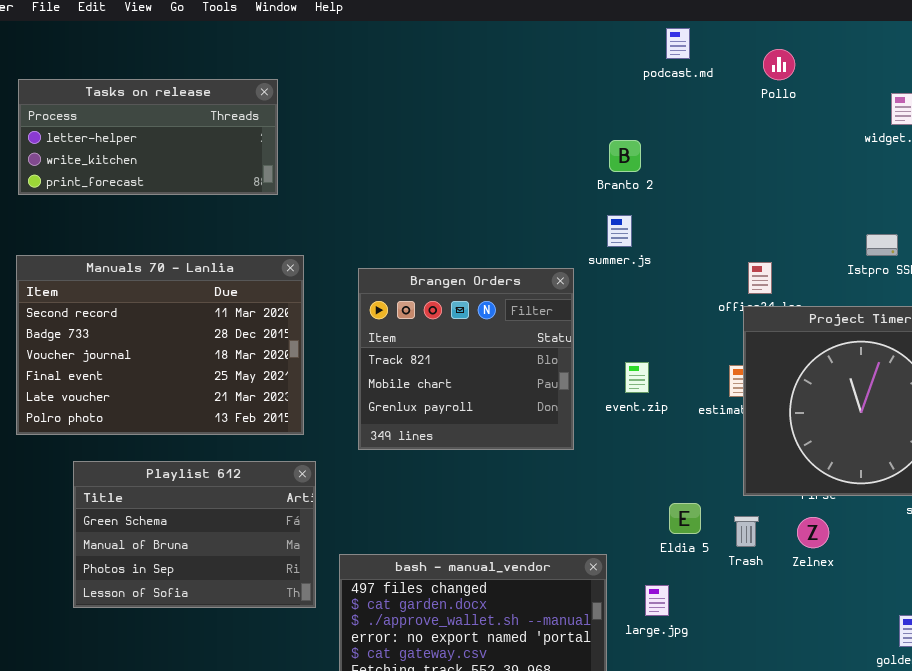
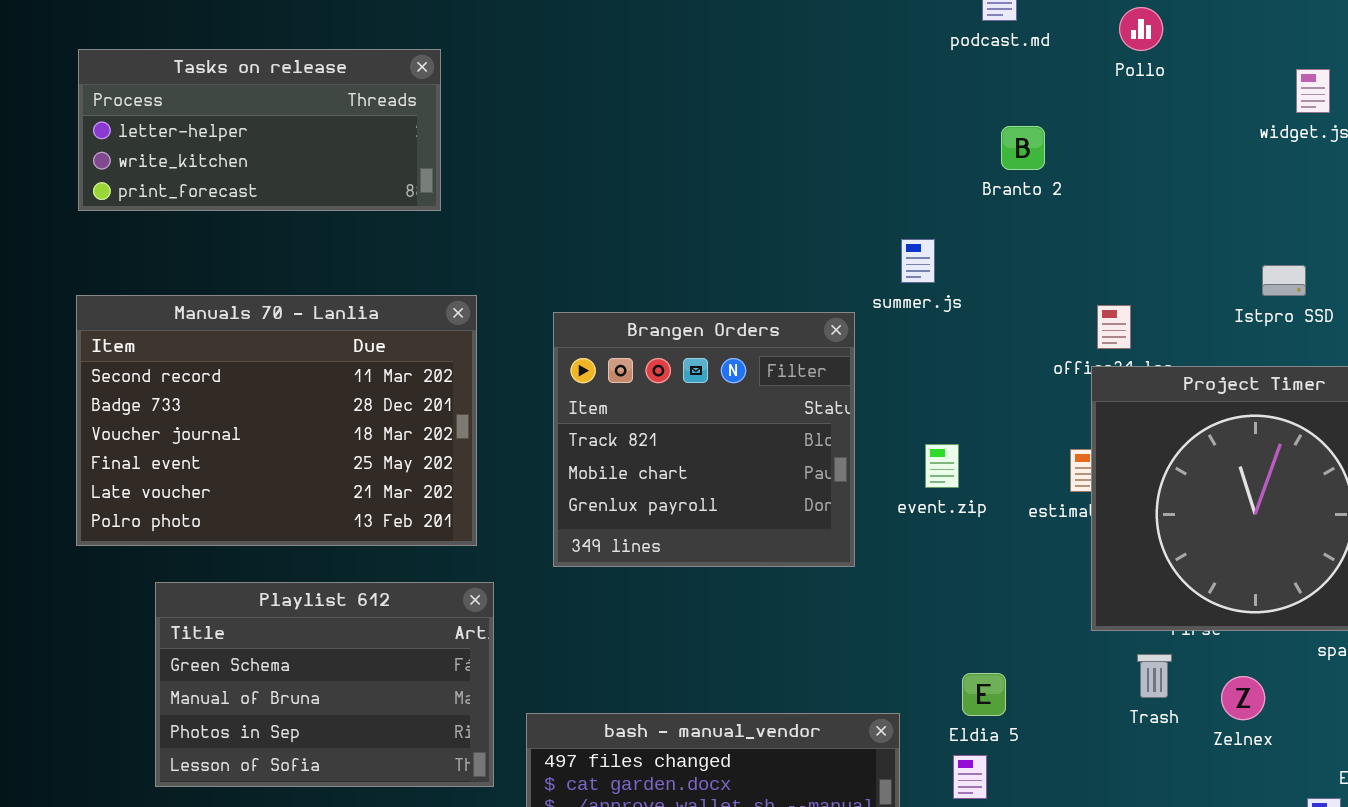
Branto 2: [609,140,641,172] -> [1001,126,1045,170], moved
Eldia 5: [669,503,701,534] -> [962,673,1006,716], moved
Trash: [734,516,759,547] -> [1137,654,1172,698], moved
Zelnex: [797,517,829,548] -> [1221,676,1265,720], moved

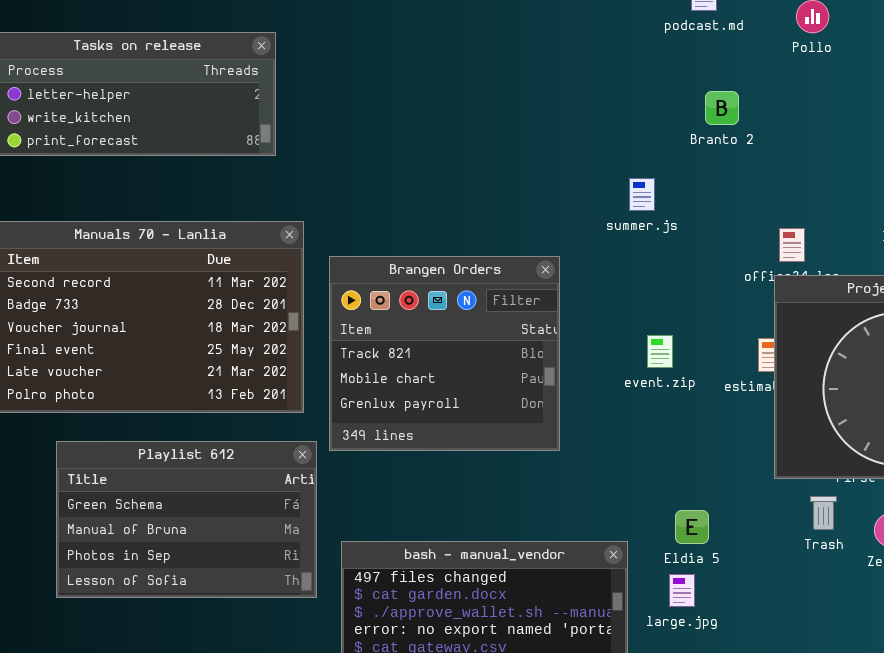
Brangen Orders: [553,312,855,567] -> [329,256,560,451], moved

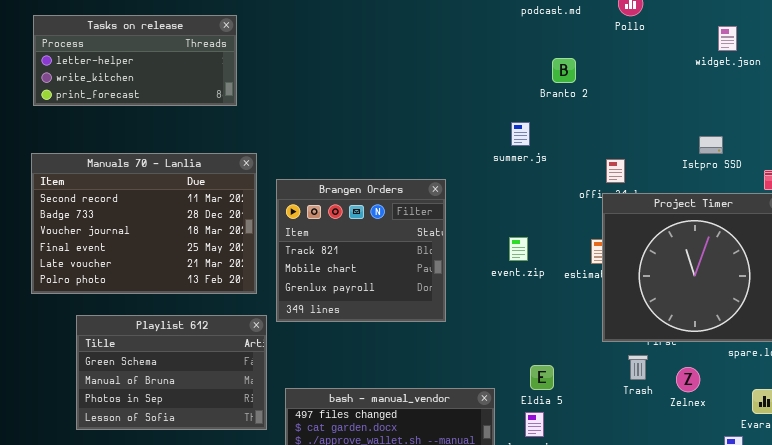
summer.js: [629,178,655,211] -> [511,122,530,146], moved

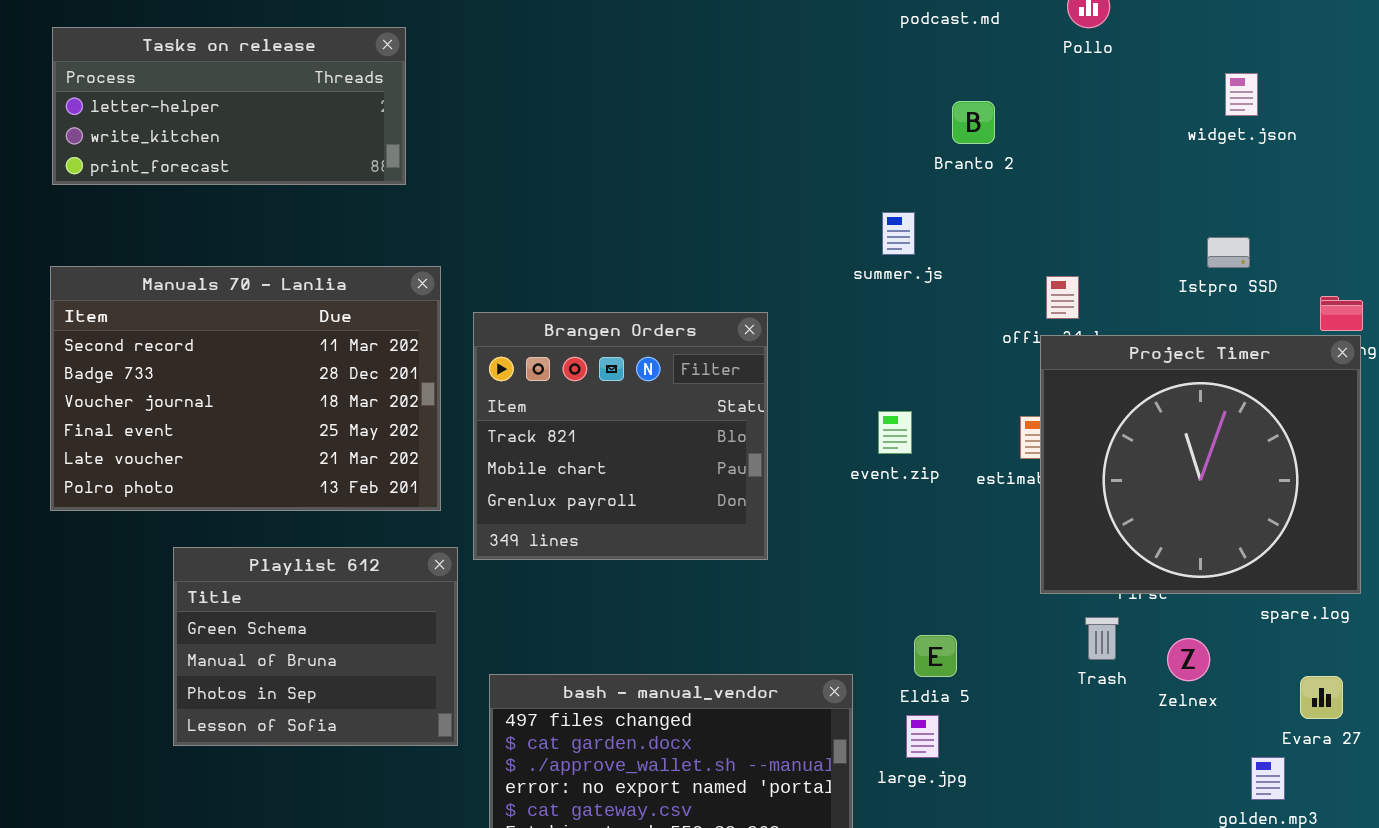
widget.json: [718,26,737,51] -> [1225,73,1258,116], moved
Playlist 612: [76,315,267,430] -> [173,547,458,746], resized

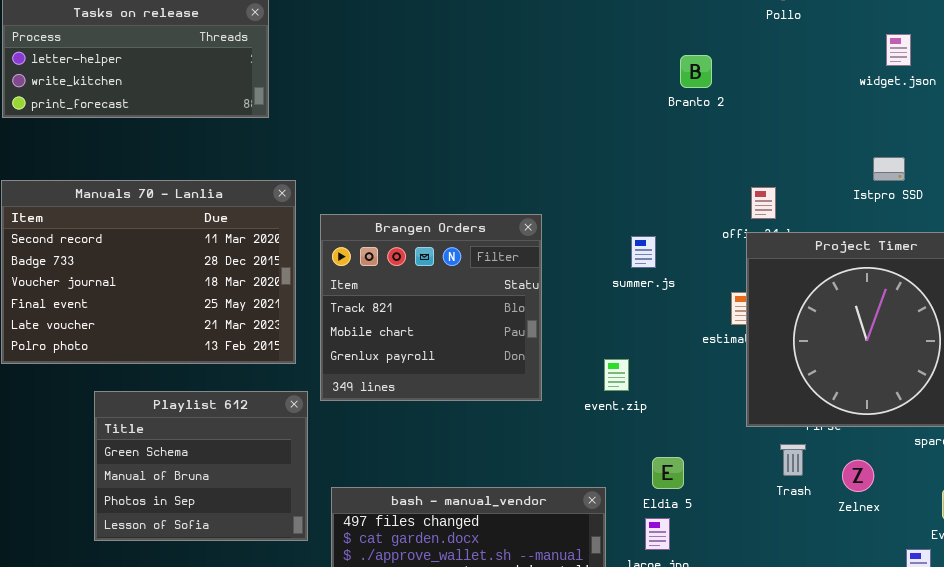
summer.js: [882,212,915,255] -> [631,236,656,268], moved
event.zip: [878,411,912,454] -> [604,359,629,391], moved

